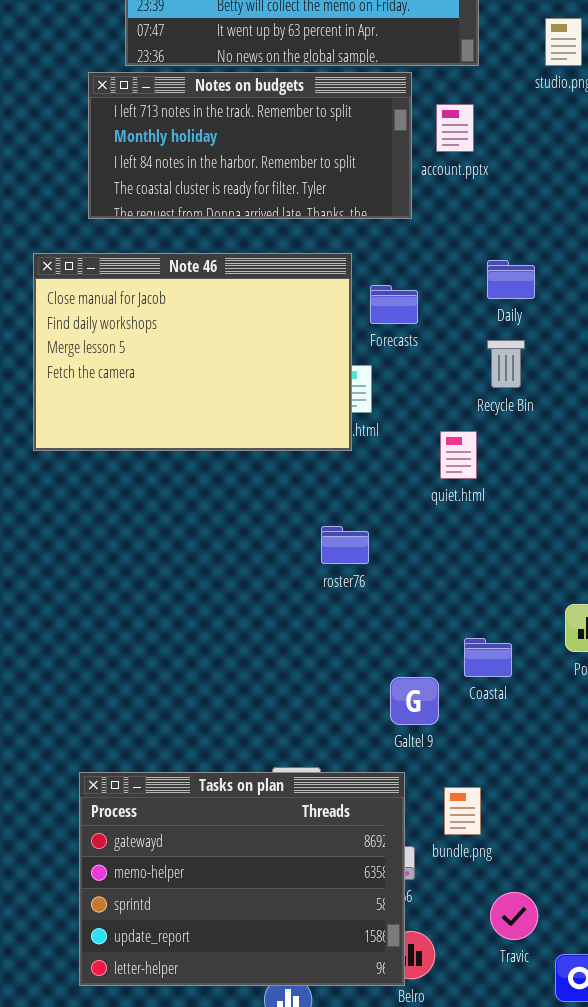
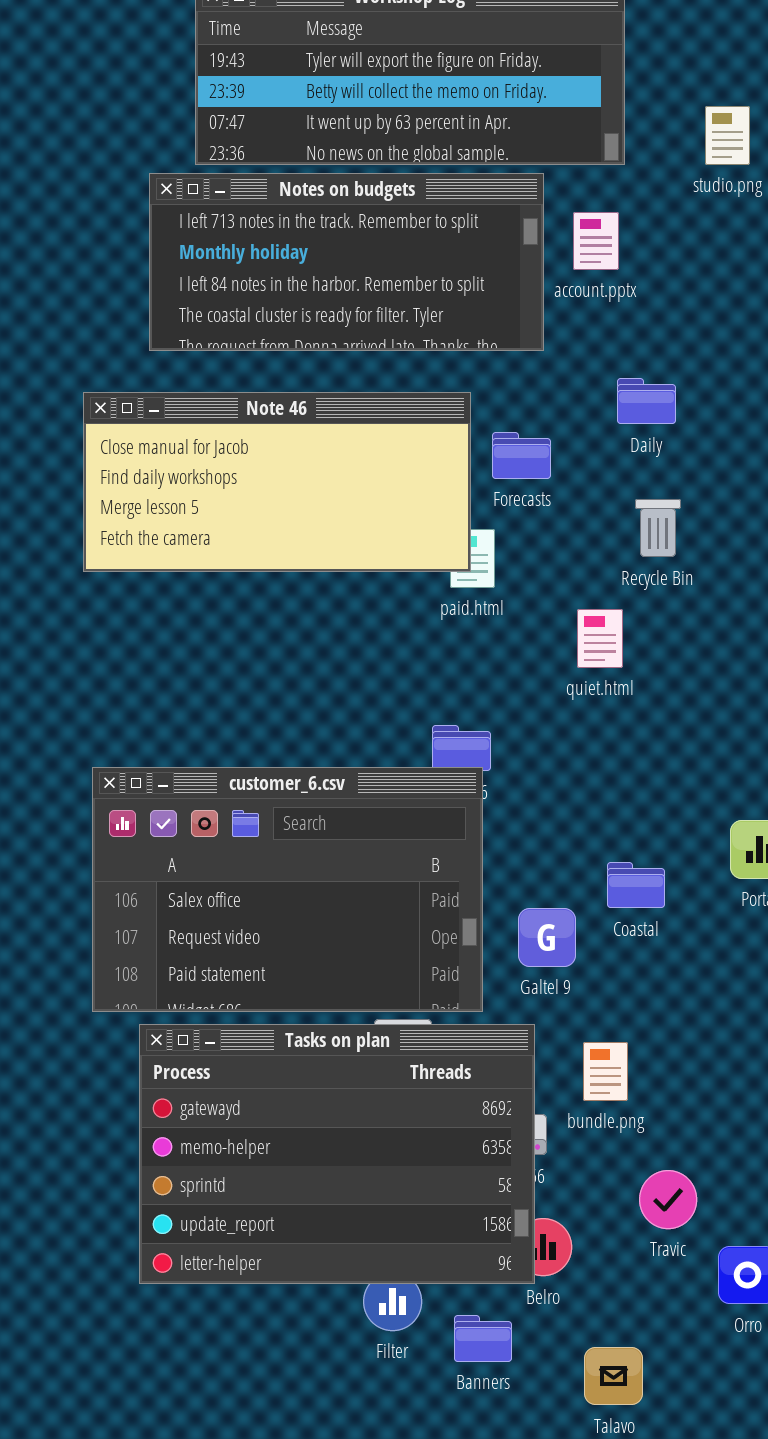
Note 46: [33,253,352,451] -> [83,392,471,572], resized
Daily: [487,260,535,299] -> [617,378,676,424], moved
customer_6.csv: none -> [92,767,483,1012], opened

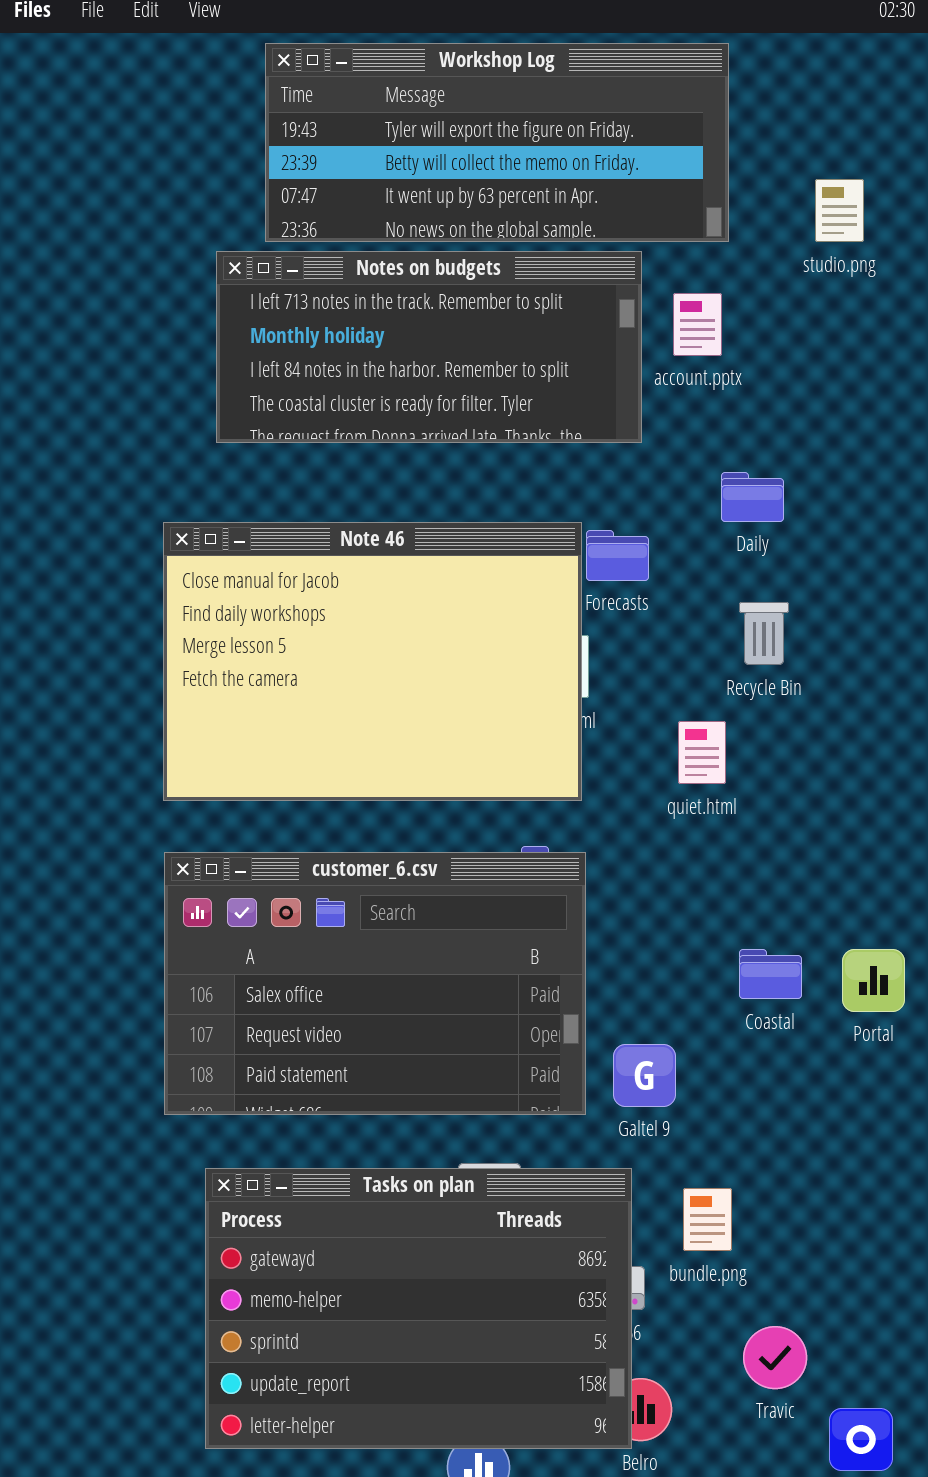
Note 46: [83,392,471,572] -> [163,522,582,801], moved, resized
customer_6.csv: [92,767,483,1012] -> [164,852,586,1115], moved
Coastal: [607,862,665,908] -> [739,949,802,999], moved

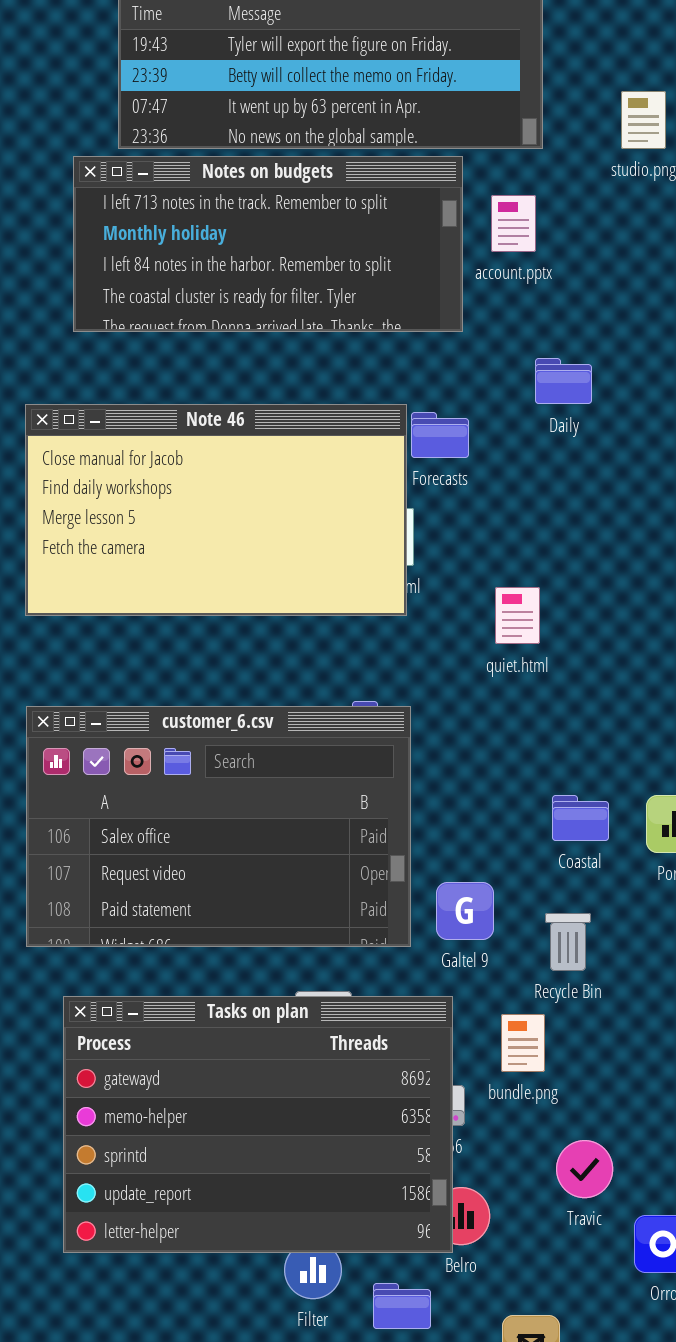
Note 46: [163,522,582,801] -> [25,404,407,616], resized
Recycle Bin: [739,602,789,665] -> [545,913,591,971], moved

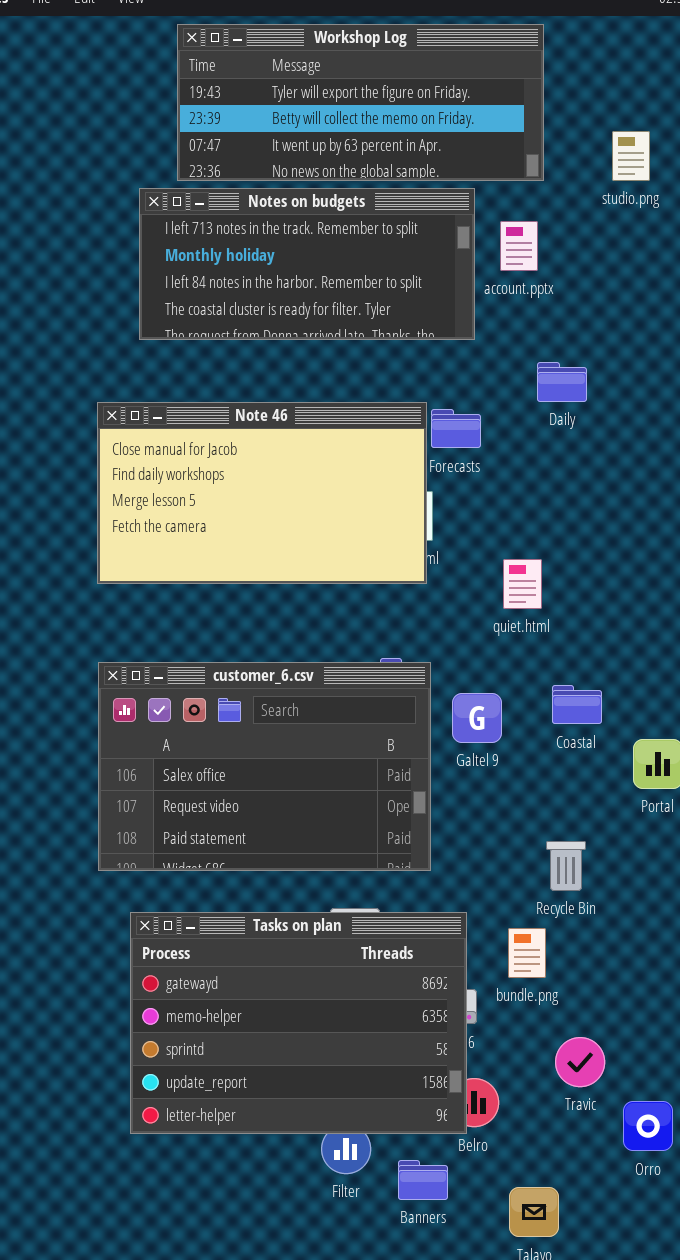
Coastal: [552,795,609,841] -> [552,685,602,724], moved
Galtel 9: [436,882,494,940] -> [452,693,502,743], moved

